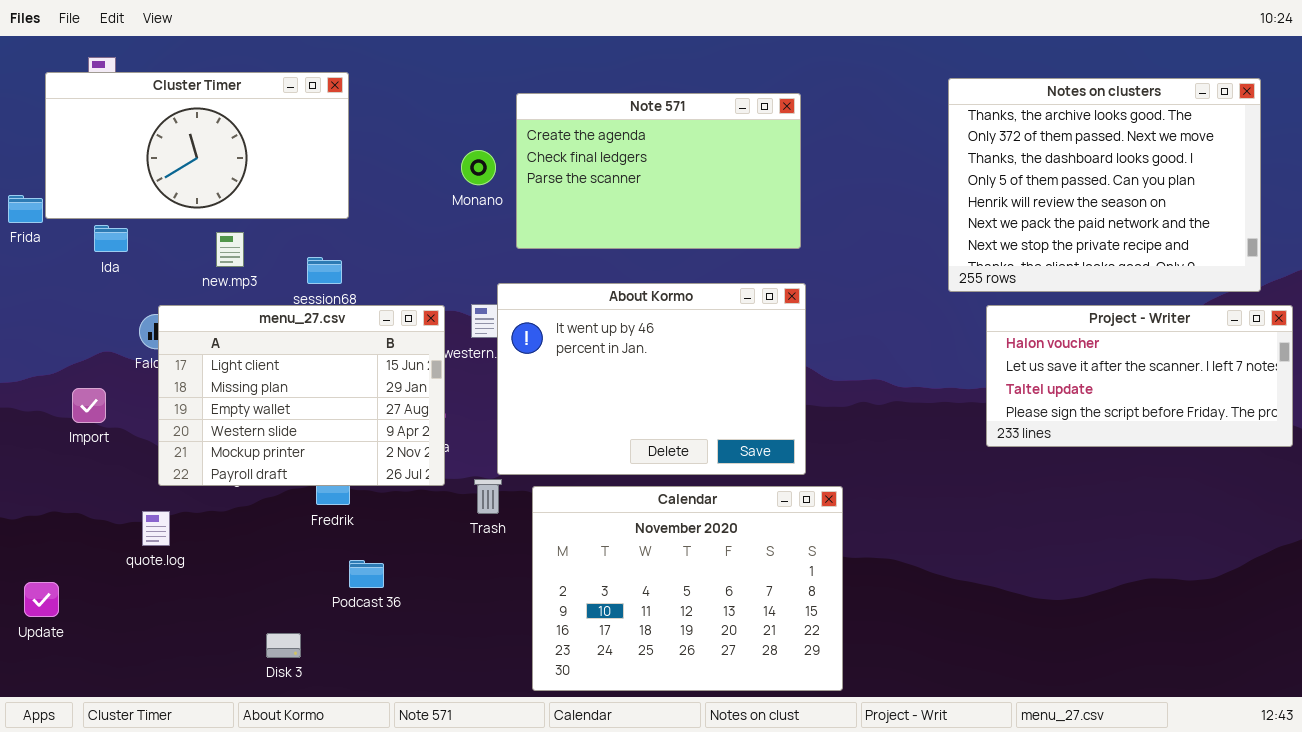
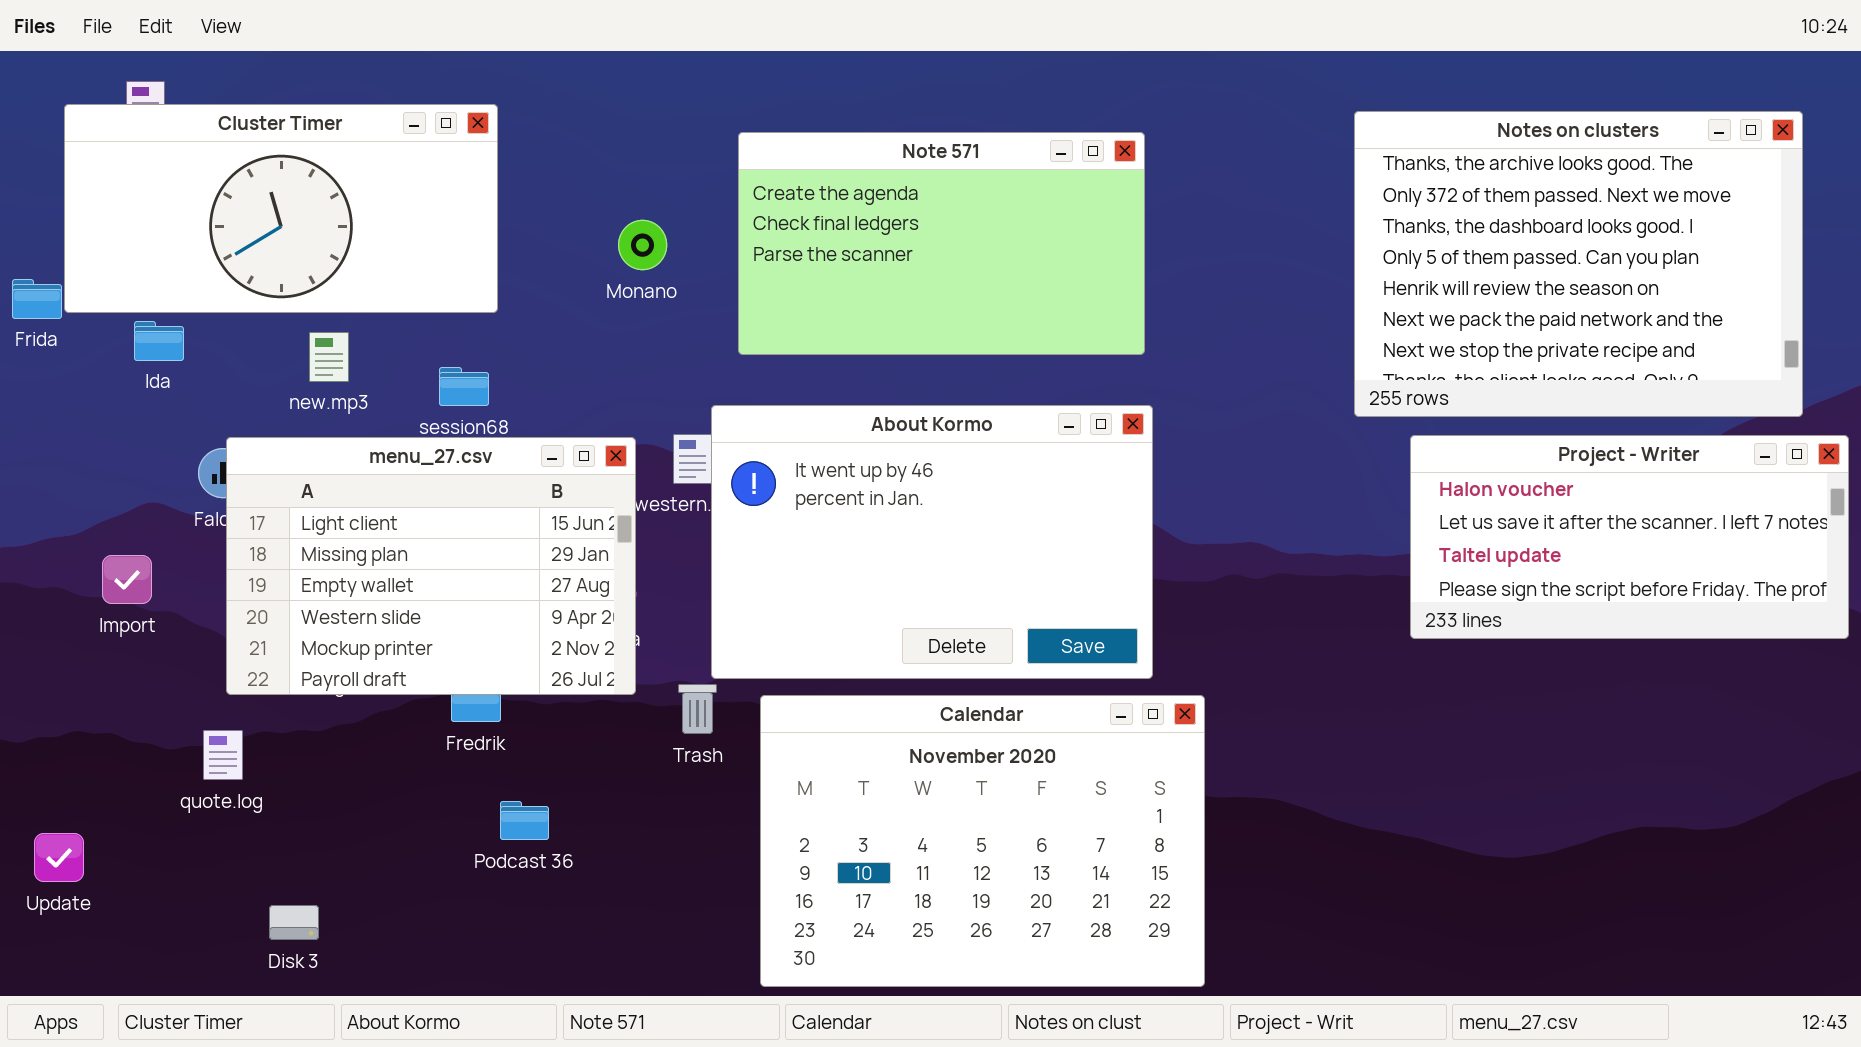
Monano: [461,150,496,185] -> [618,220,667,270], moved
Disk 3: [266,633,301,658] -> [269,905,319,940], moved

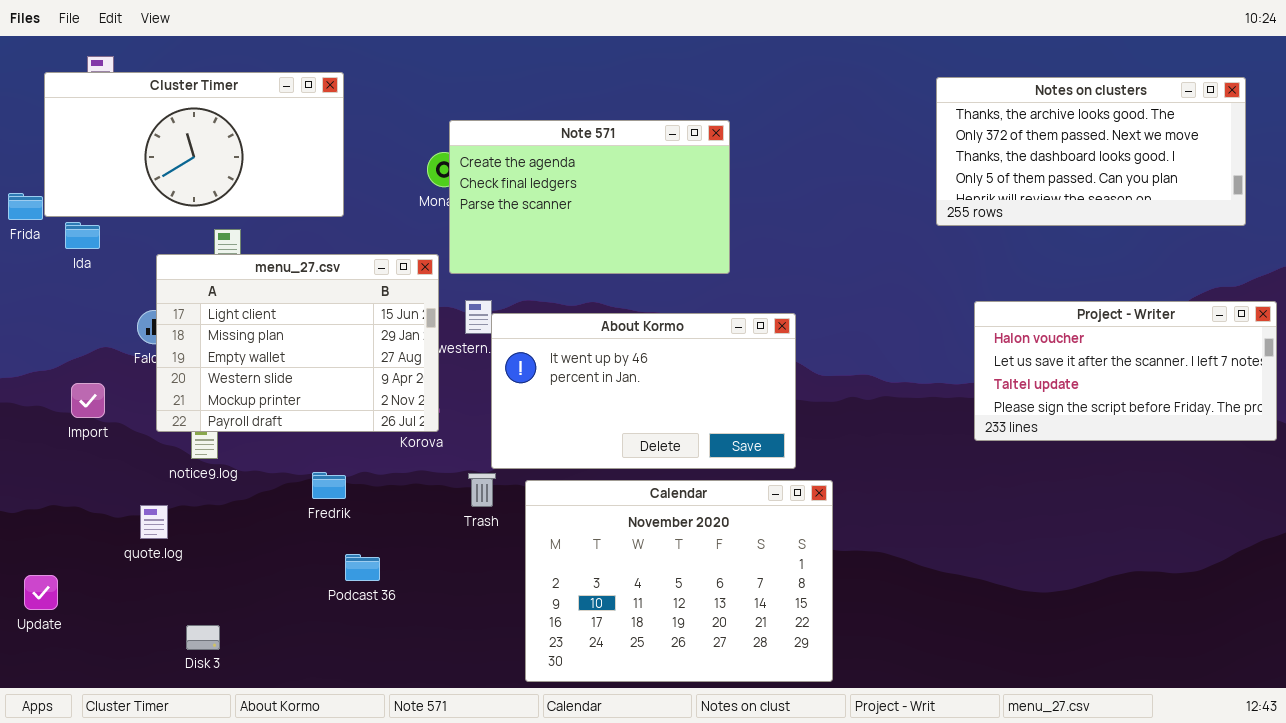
Notes on clusters: [1354,111,1803,417] -> [936,77,1246,226], resized
Note 571: [738,132,1145,355] -> [449,120,730,274], moved
Ida: [134,321,184,361] -> [65,222,100,249], moved
About Kormo: [711,405,1153,679] -> [491,313,796,469], resized
menu_27.csv: [226,437,636,695] -> [156,254,439,432], moved

